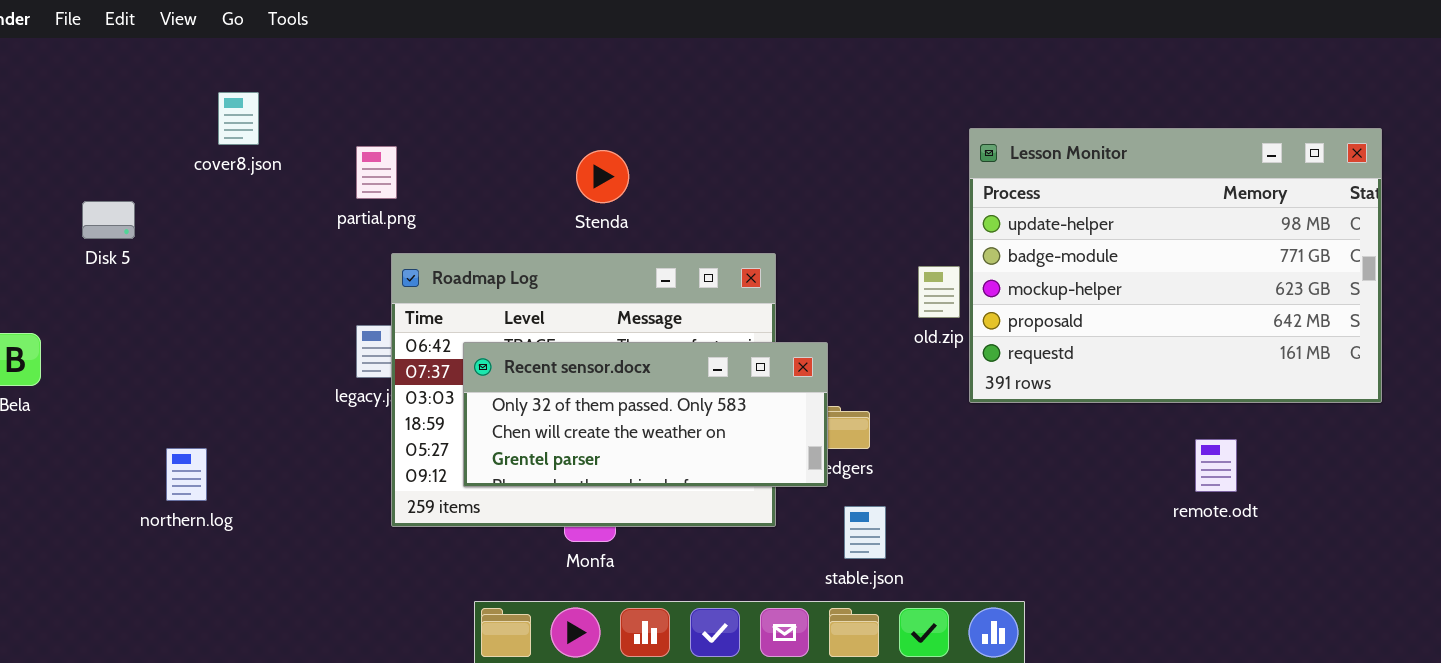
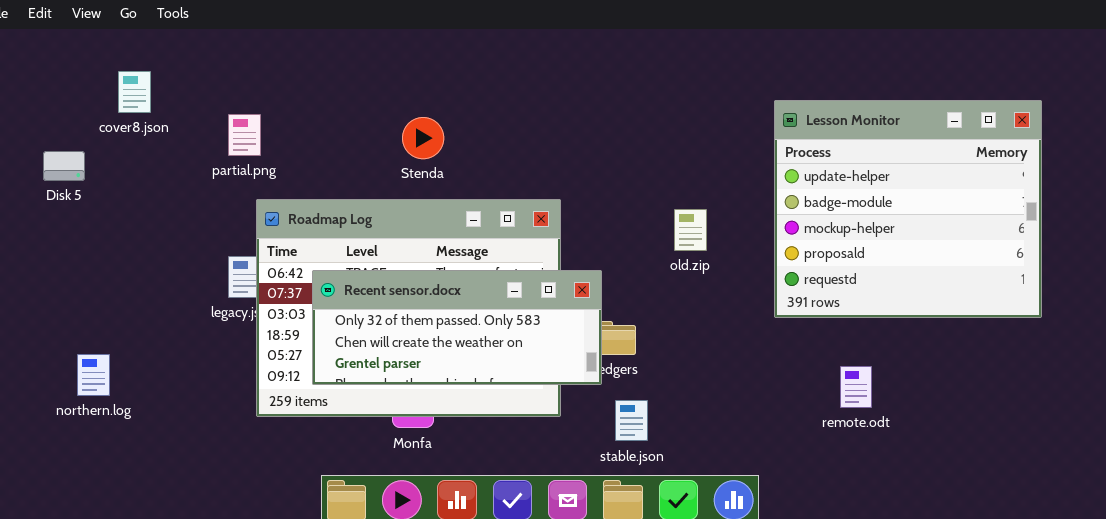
Lesson Monitor: [969,128,1382,403] -> [774,100,1042,318], resized
Disk 5: [82,201,135,239] -> [43,151,85,181], moved
remote.odt: [1195,439,1237,492] -> [840,366,872,408], moved

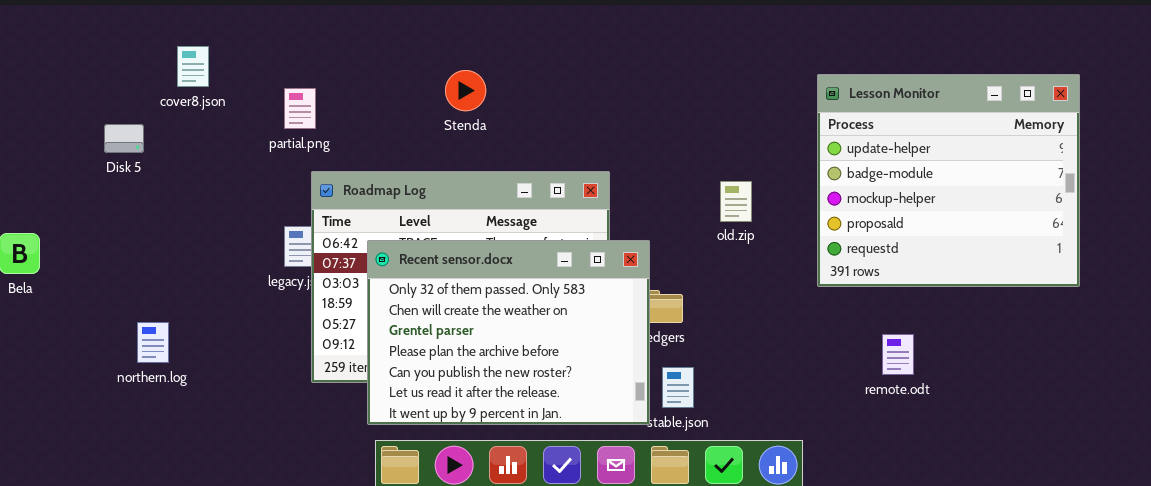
Stenda: [402,117,444,159] -> [445,70,486,111], moved
Recent sensor.docx: [312,270,602,385] -> [367,240,650,425], resized

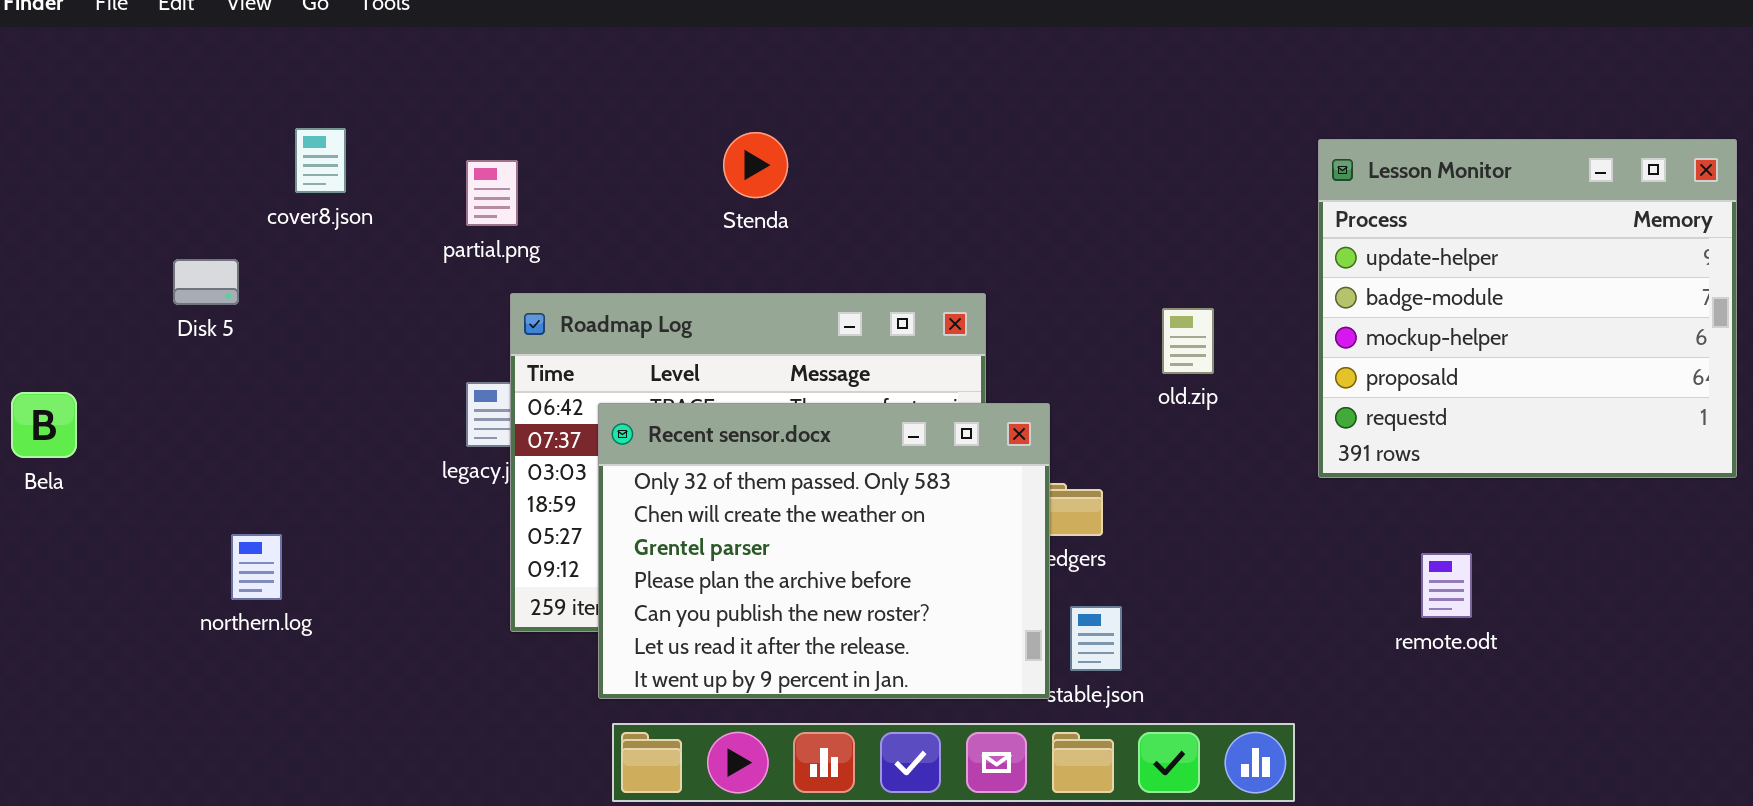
cover8.json: [177,46,209,87] -> [295,128,346,193], moved
Disk 5: [104,124,144,153] -> [173,259,239,305], moved

